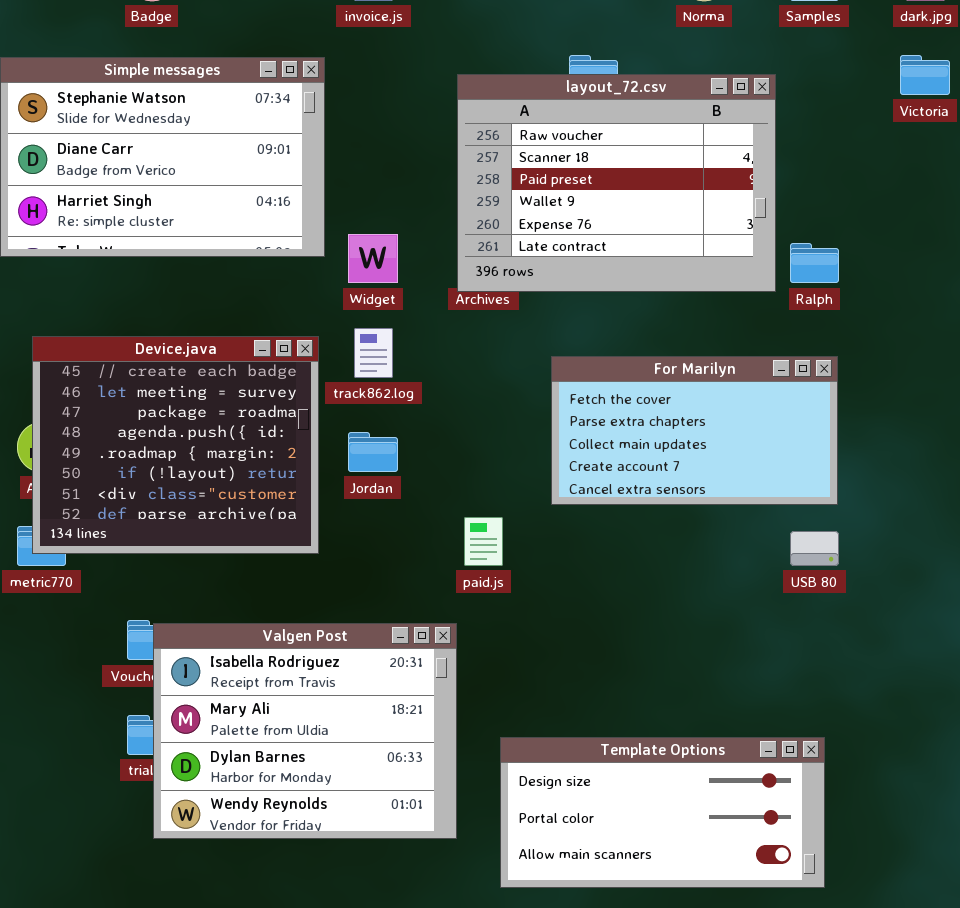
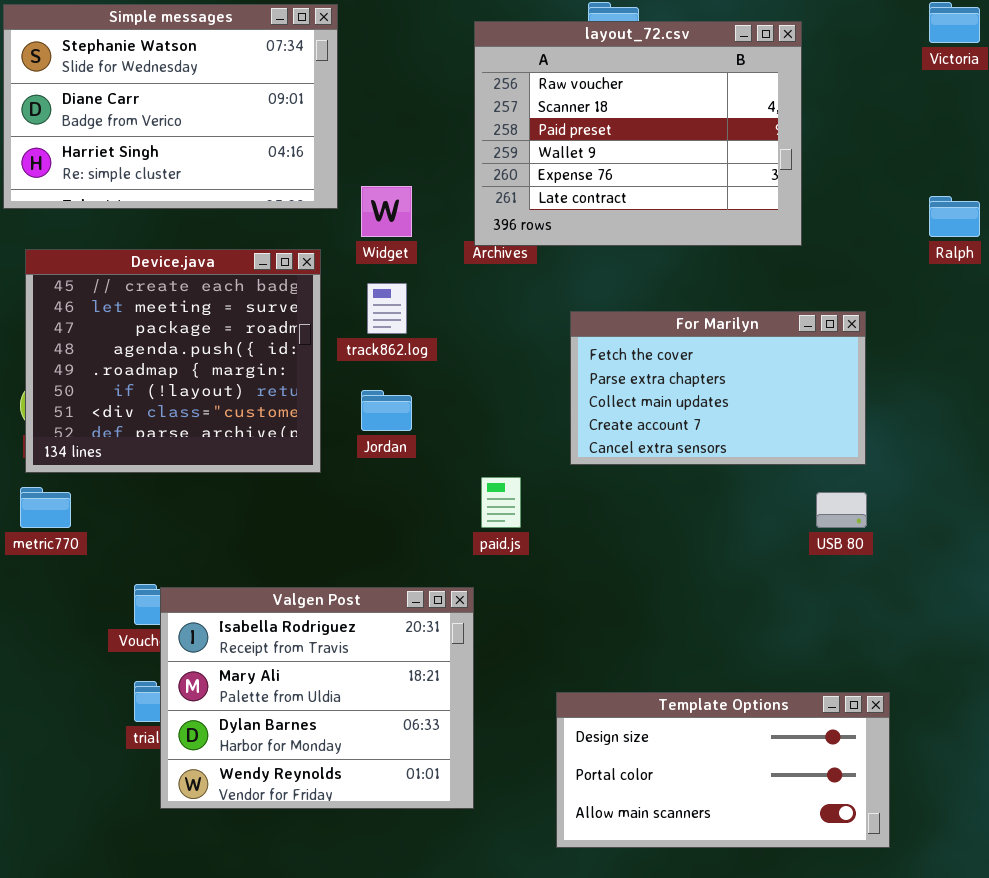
Ralph: [790,243,839,283] -> [929,196,980,237], moved
Device.java: [32,336,319,554] -> [25,249,321,473], moved
Template Options: [500,737,825,888] -> [556,692,890,848], moved

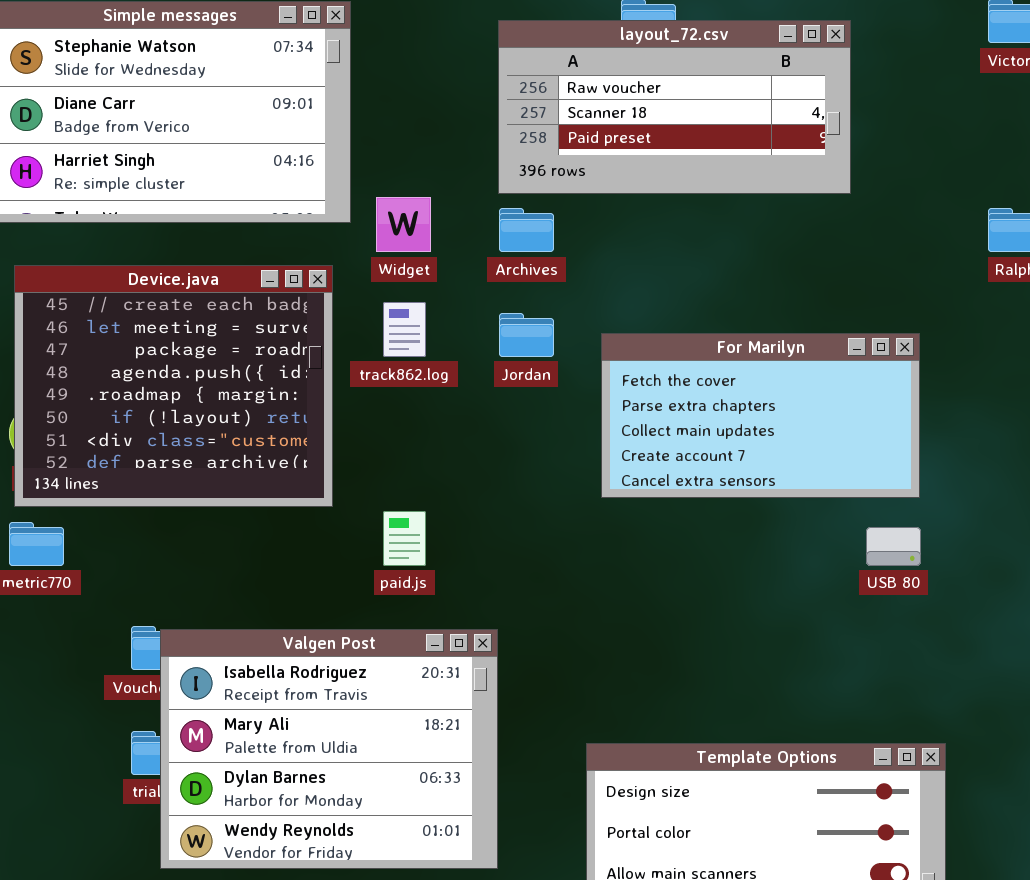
layout_72.csv: [474,21,802,246] -> [498,20,851,194], resized
Jordan: [361,390,412,431] -> [499,313,554,357], moved
paid.js: [481,477,521,528] -> [383,511,426,566], moved

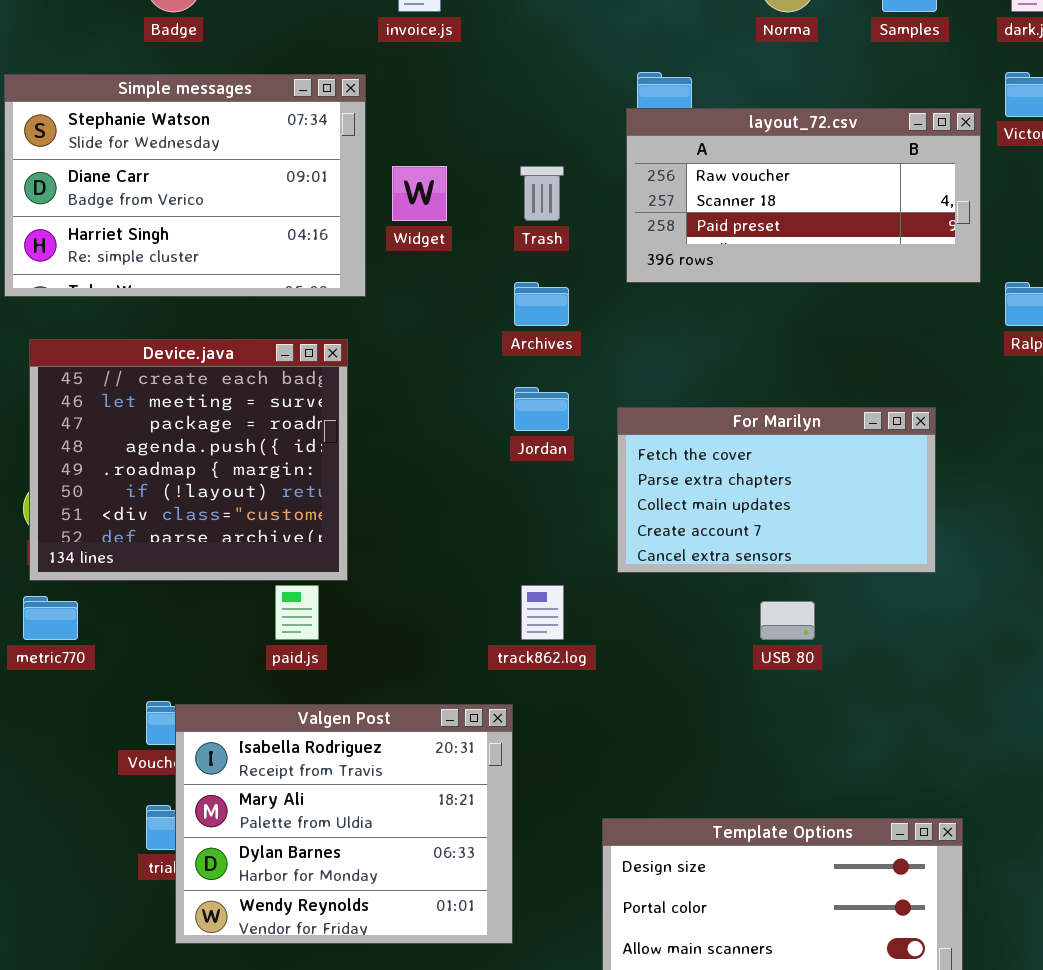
layout_72.csv: [498,20,851,194] -> [626,108,981,283], moved
Widget: [376,197,431,252] -> [392,166,447,221], moved
track862.log: [383,302,426,357] -> [521,585,564,640], moved
paid.js: [383,511,426,566] -> [275,585,319,640], moved
USB 80: [866,527,921,566] -> [760,601,815,640], moved

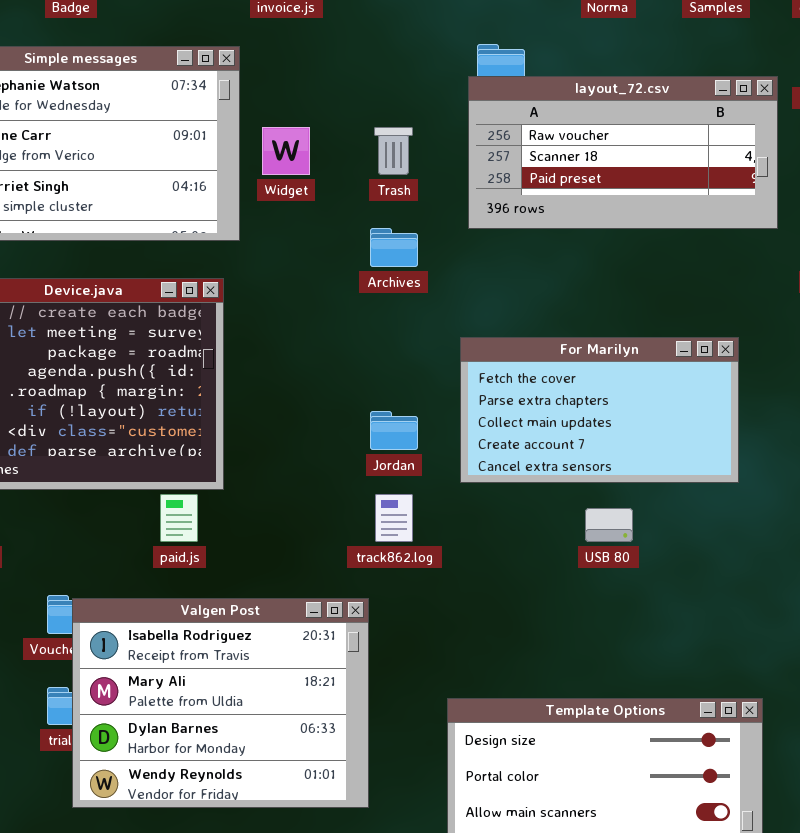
Jordan: [514,387,569,431] -> [370,411,418,450], moved

